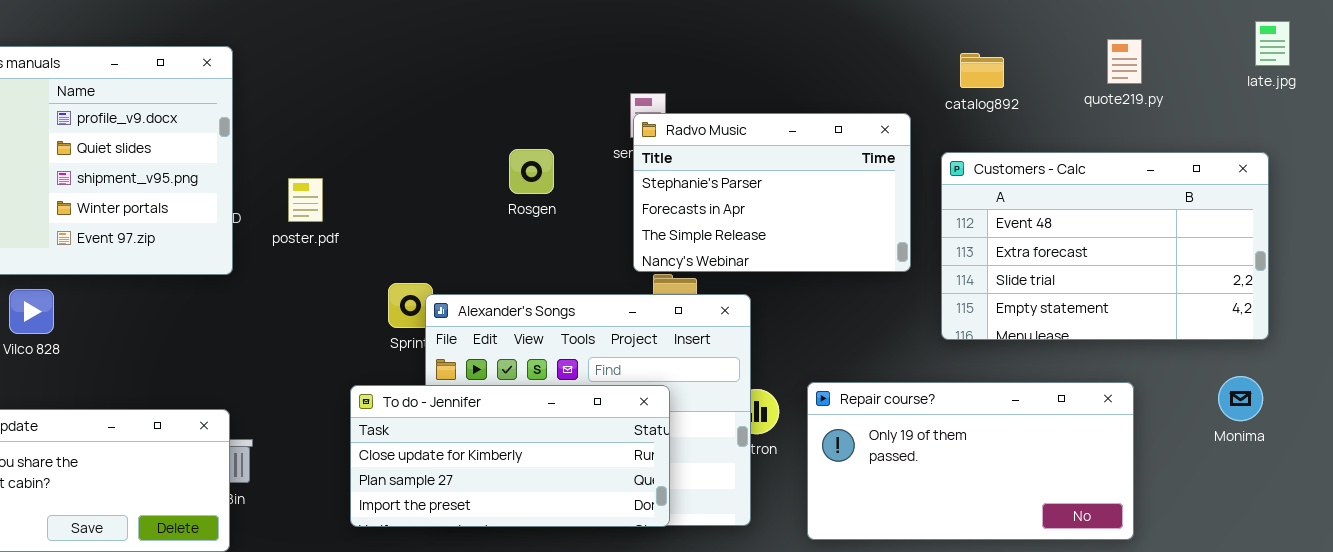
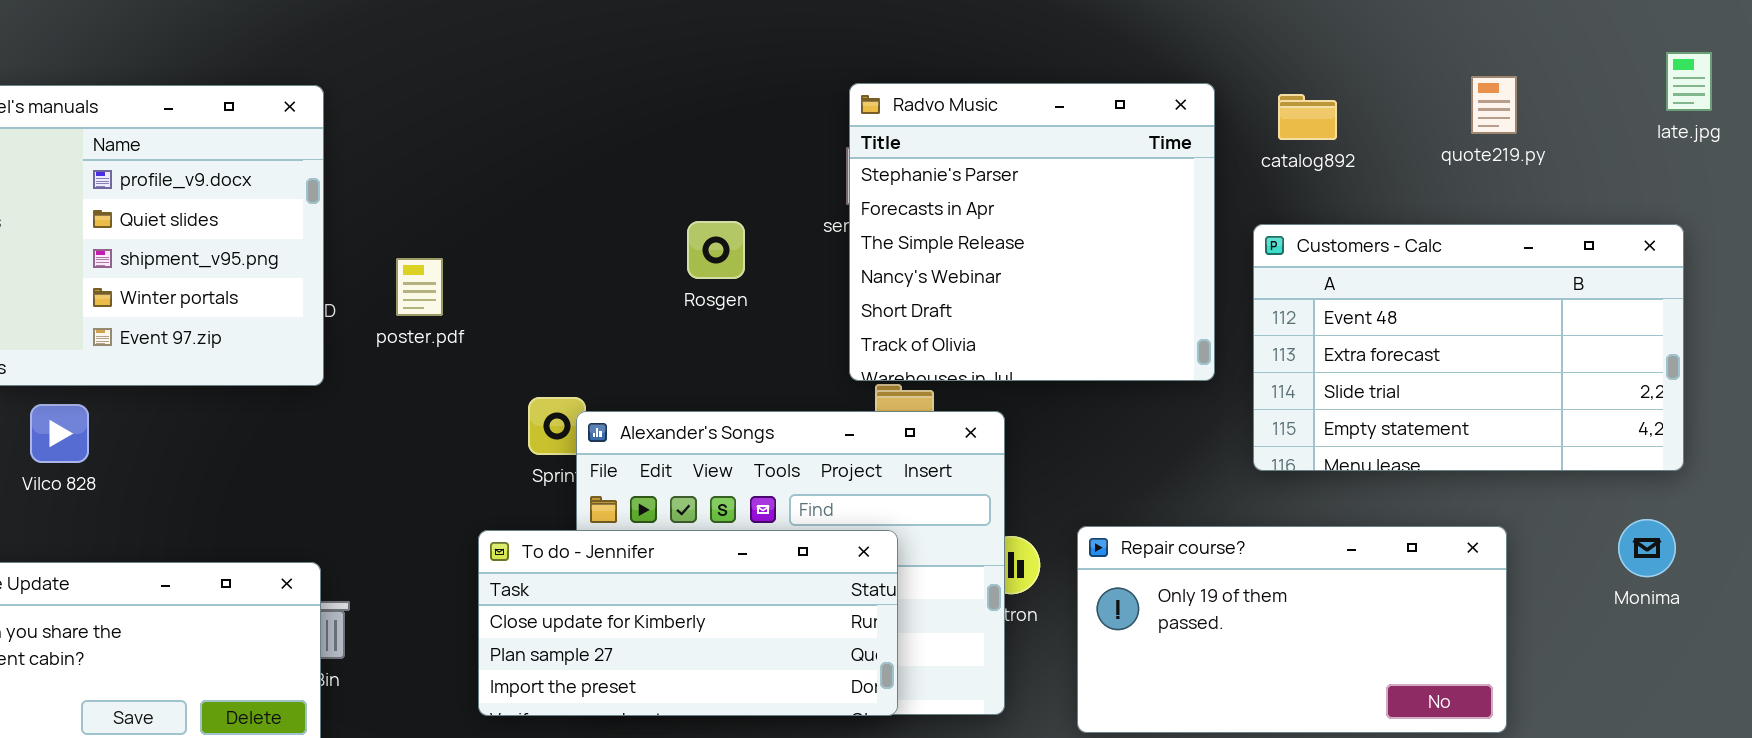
Radvo Music: [633,113,911,272] -> [849,83,1215,381], resized

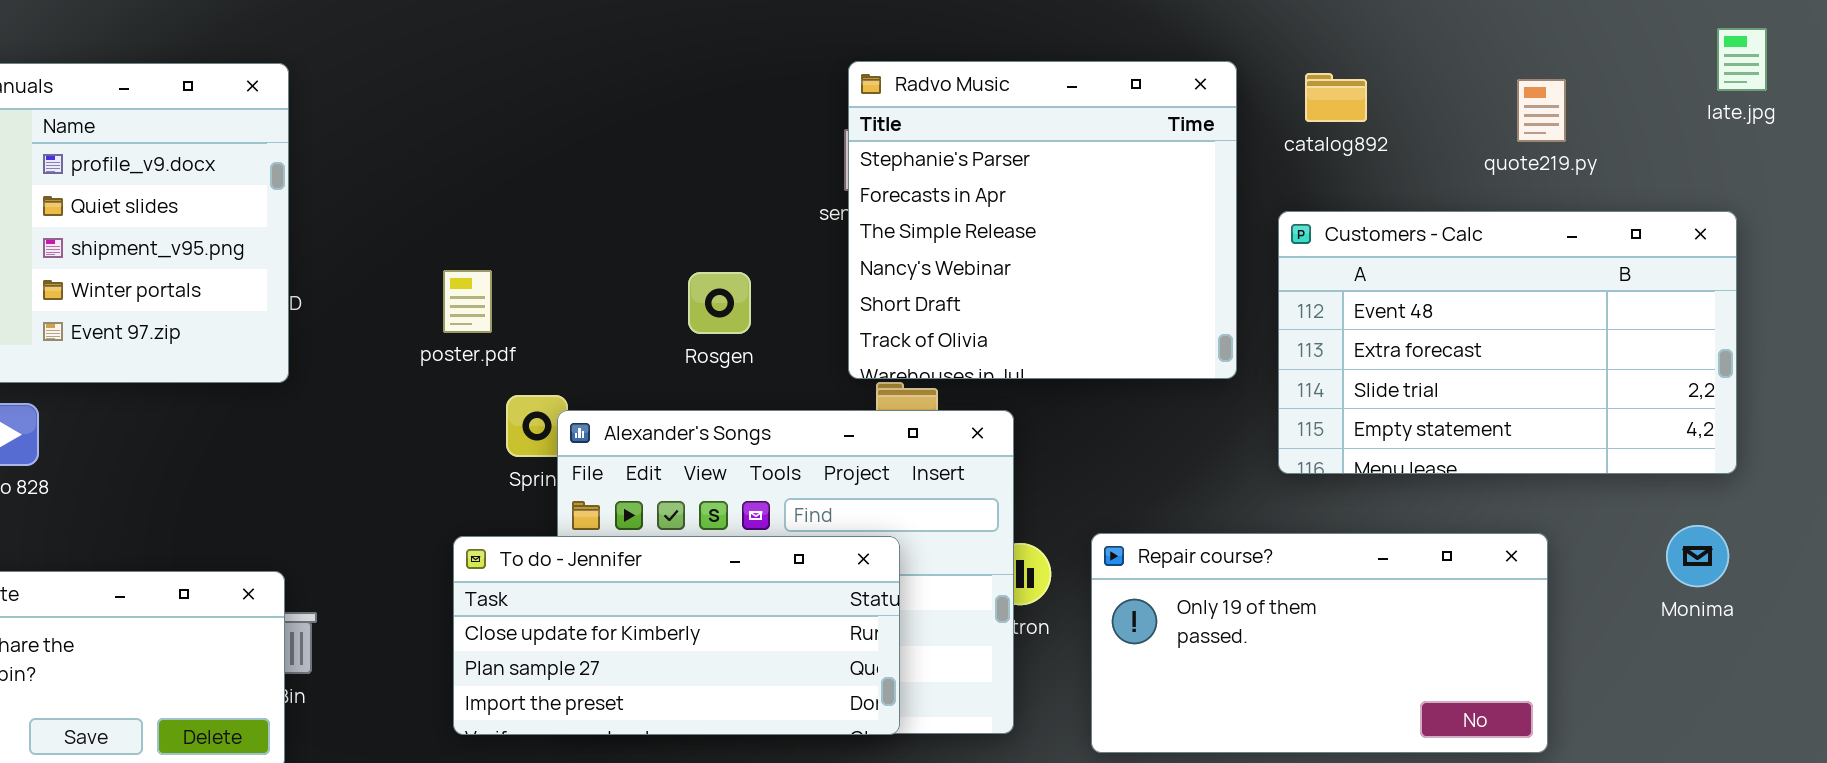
quote219.py: [1471,76,1517,134] -> [1517,79,1566,142], moved
Rosgen: [687,221,745,279] -> [688,272,751,334], moved
poster.pdf: [396,258,443,316] -> [443,270,492,333], moved

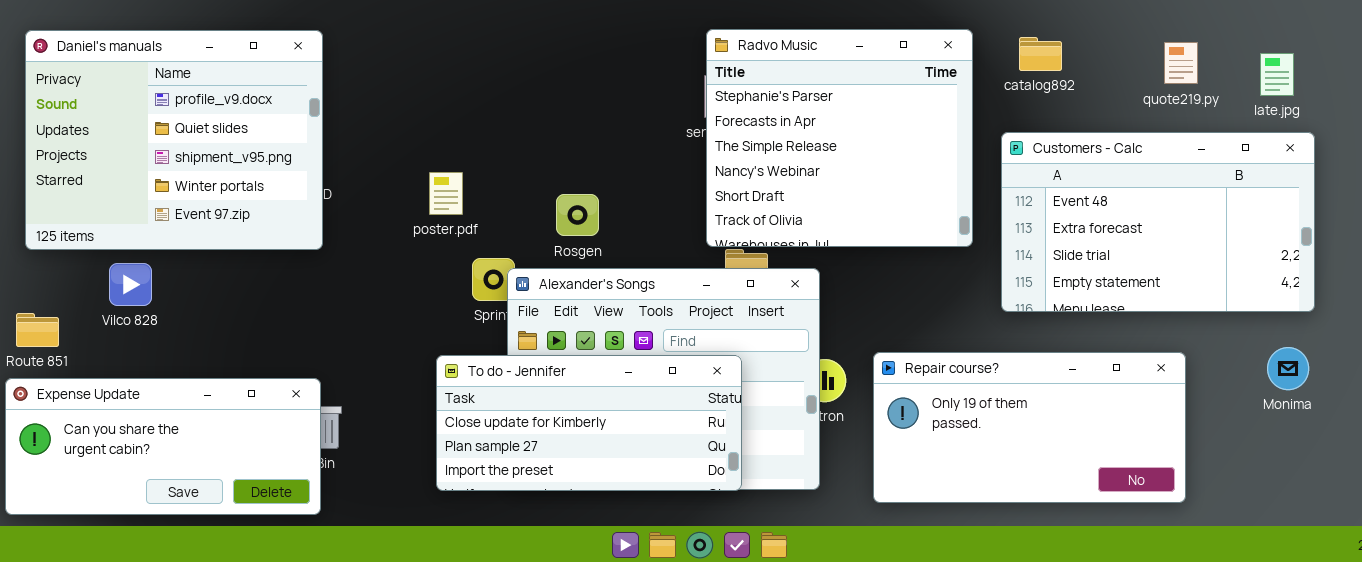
late.jpg: [1717,28,1767,91] -> [1260,53,1294,96], moved
Rosgen: [688,272,751,334] -> [556,194,599,236], moved

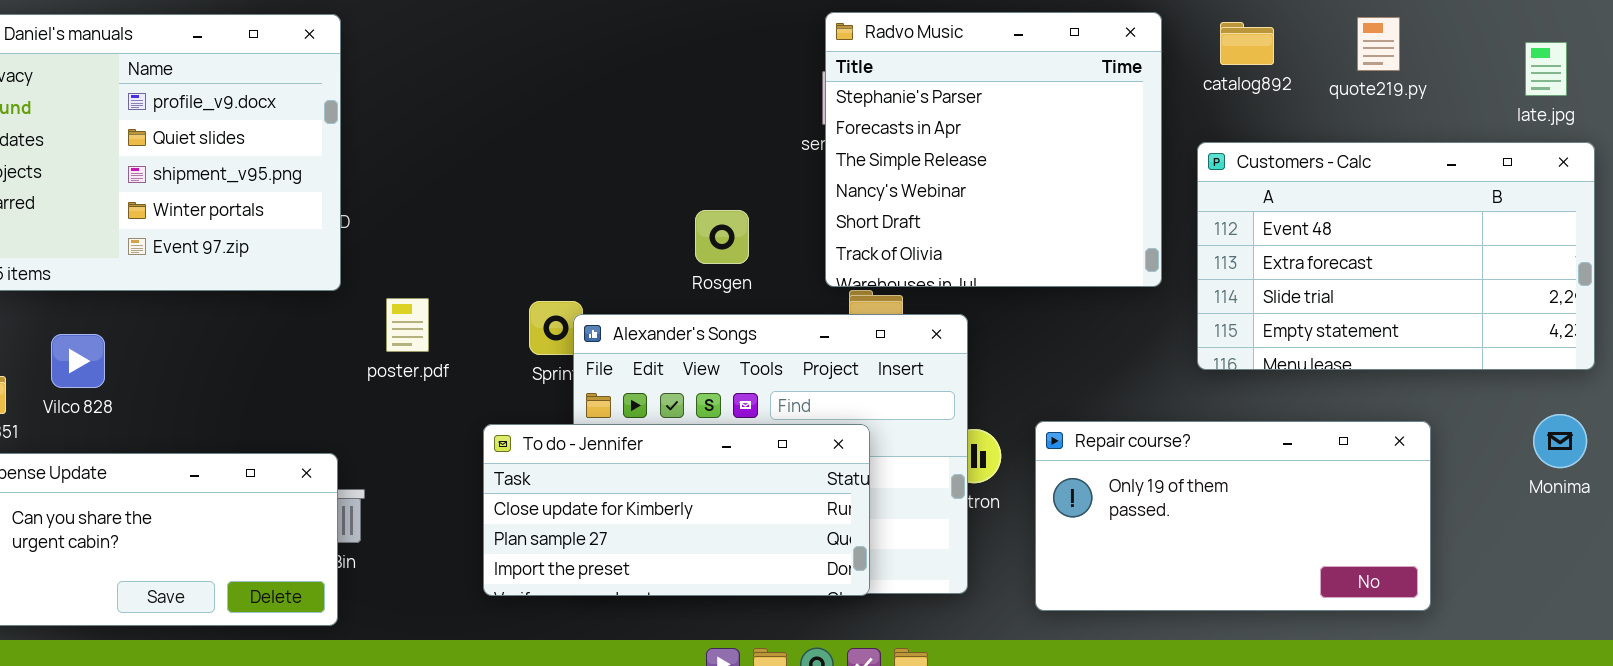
quote219.py: [1164,42,1198,84] -> [1357,17,1400,71], moved
poster.pdf: [429,172,463,215] -> [386,298,429,352], moved
Rosgen: [556,194,599,236] -> [695,210,749,264], moved
Vilco 828: [109,263,152,306] -> [51,334,105,388], moved

